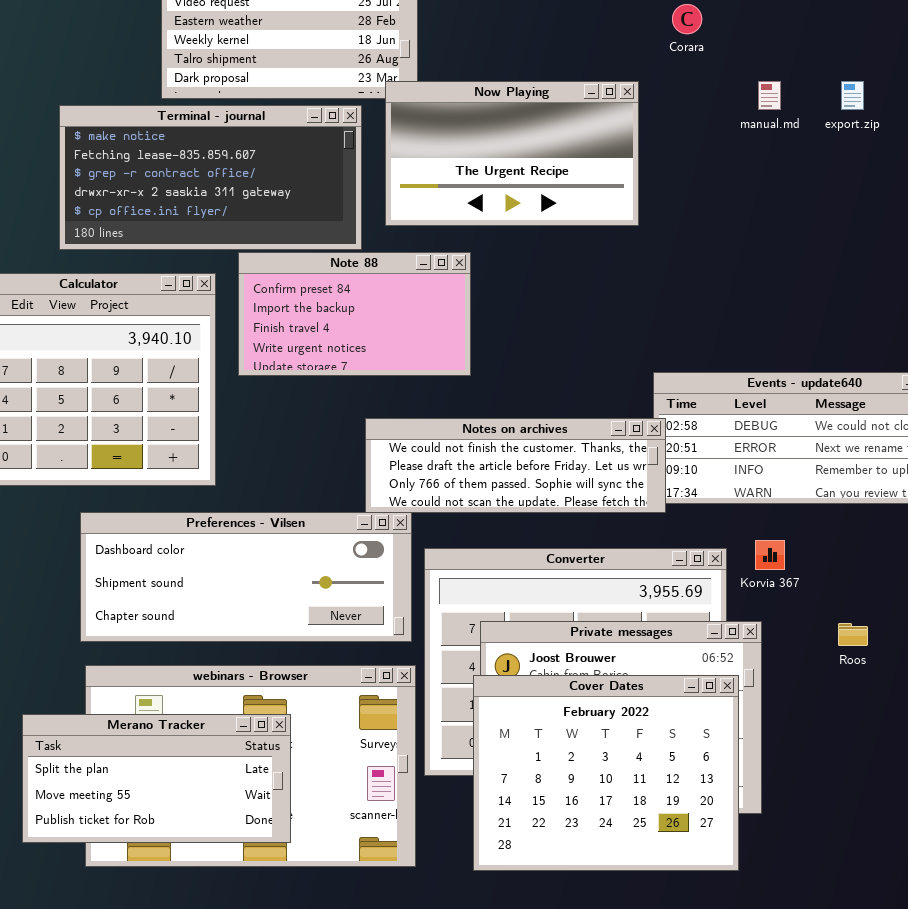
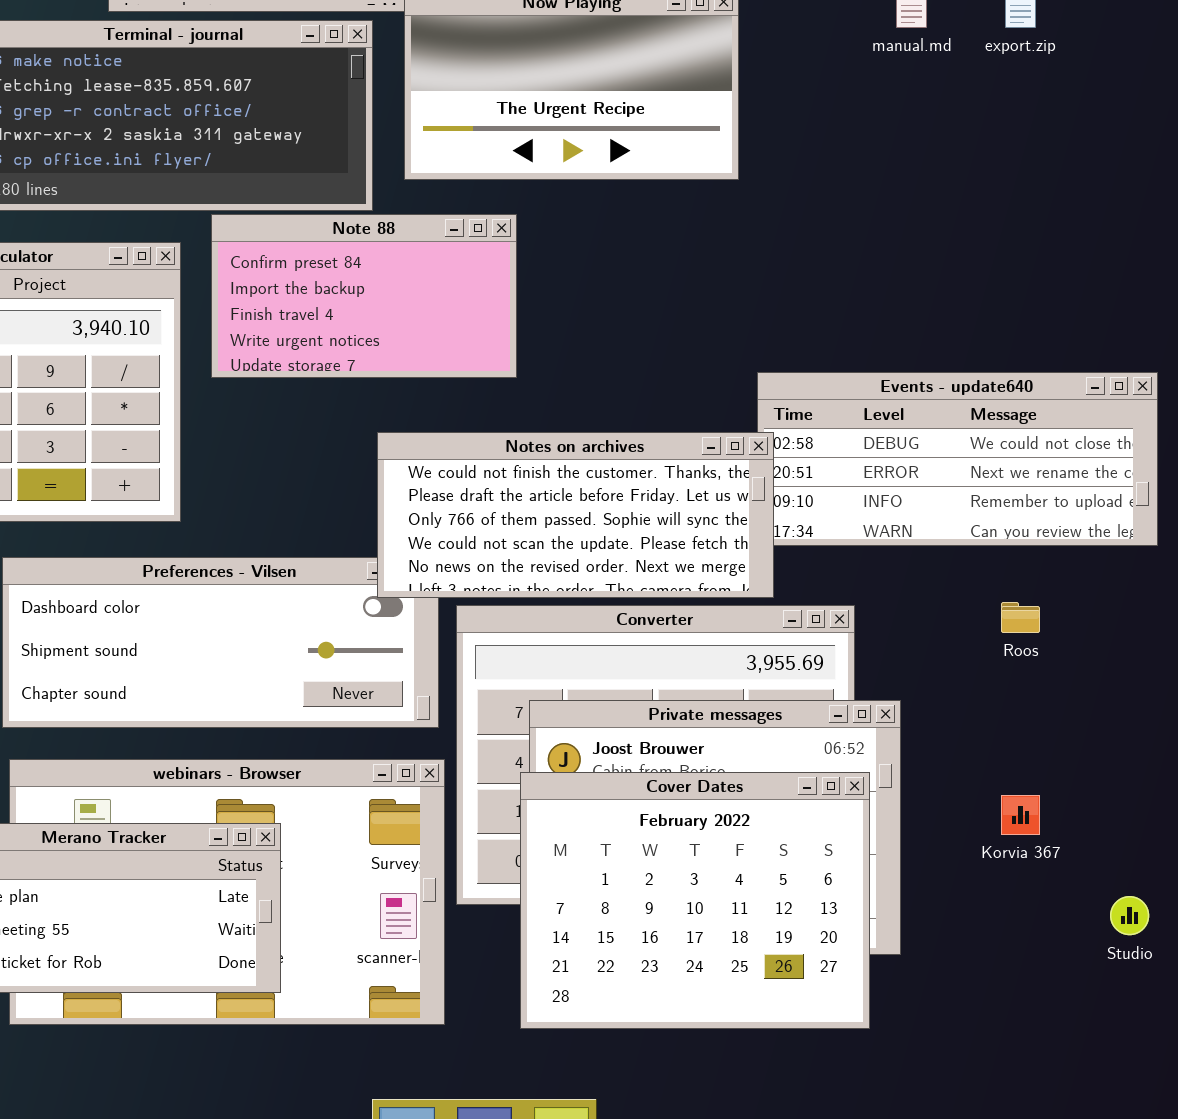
Notes on archives: [365,418,666,513] -> [377,432,774,598], resized
Korvia 367: [755,540,785,570] -> [1001,795,1040,835], moved
Roos: [838,623,868,646] -> [1001,602,1040,633], moved

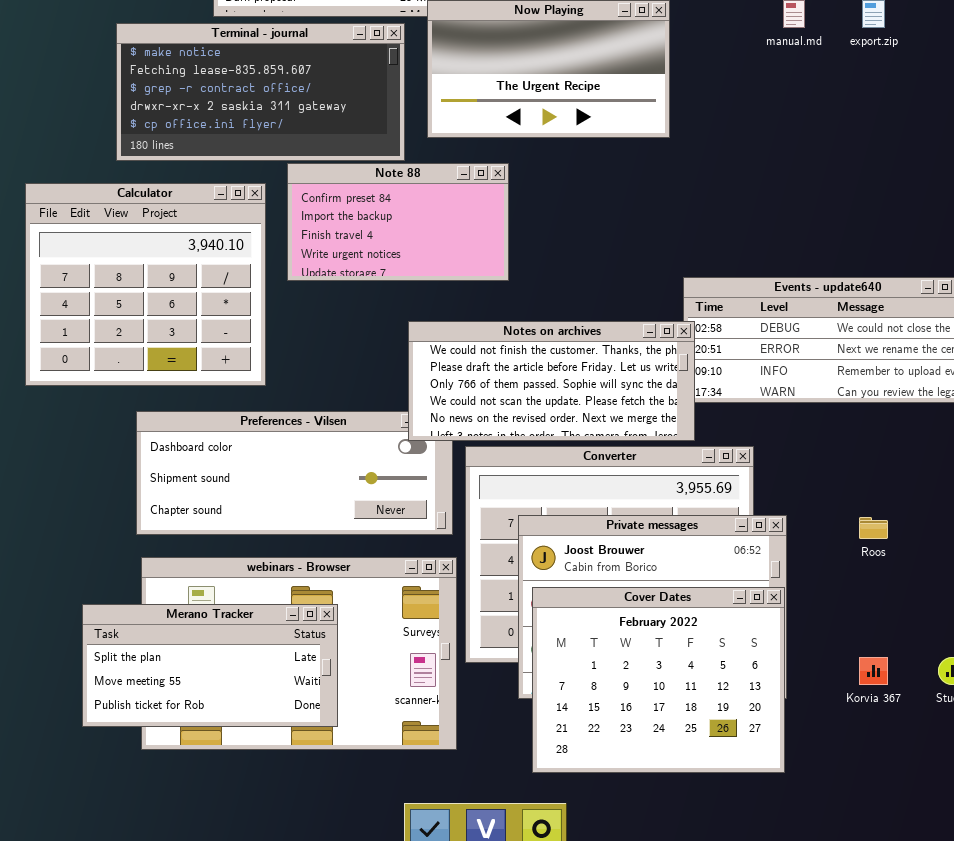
Roos: [1001,602,1040,633] -> [859,517,888,539], moved
Cover Dates: [520,772,870,1029] -> [532,587,785,773], moved
Korvia 367: [1001,795,1040,835] -> [859,657,888,685], moved

